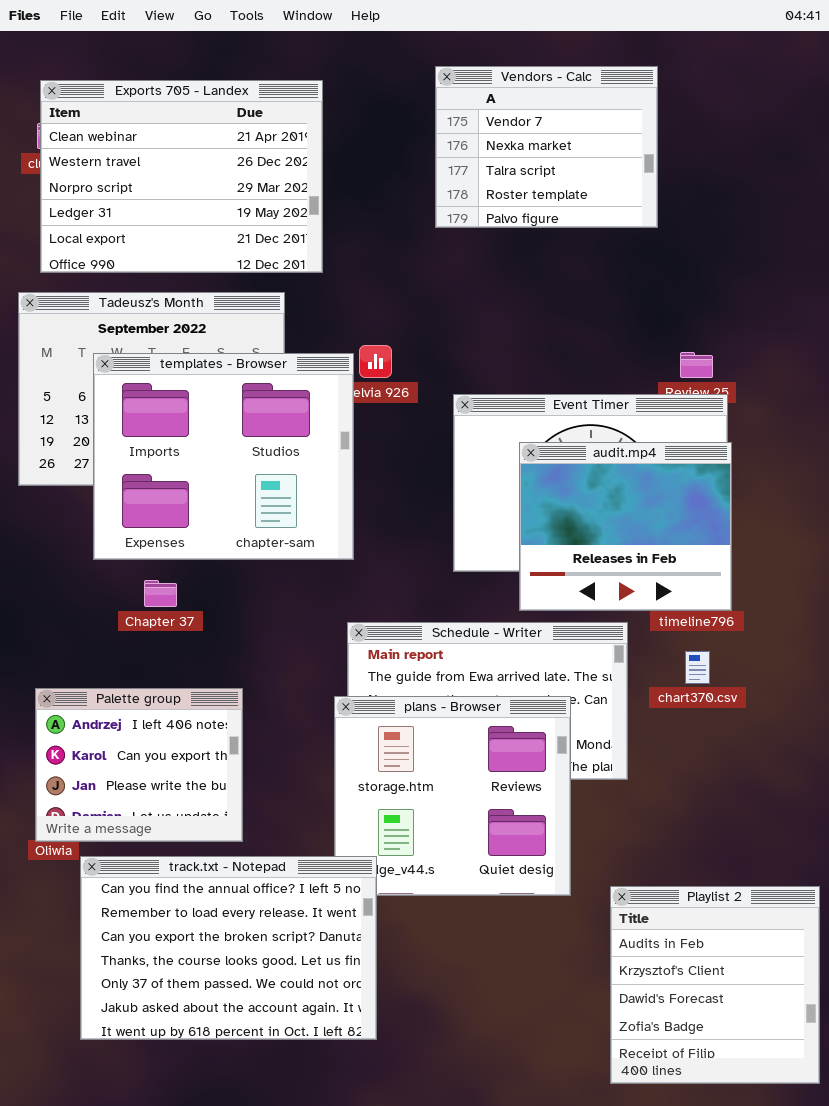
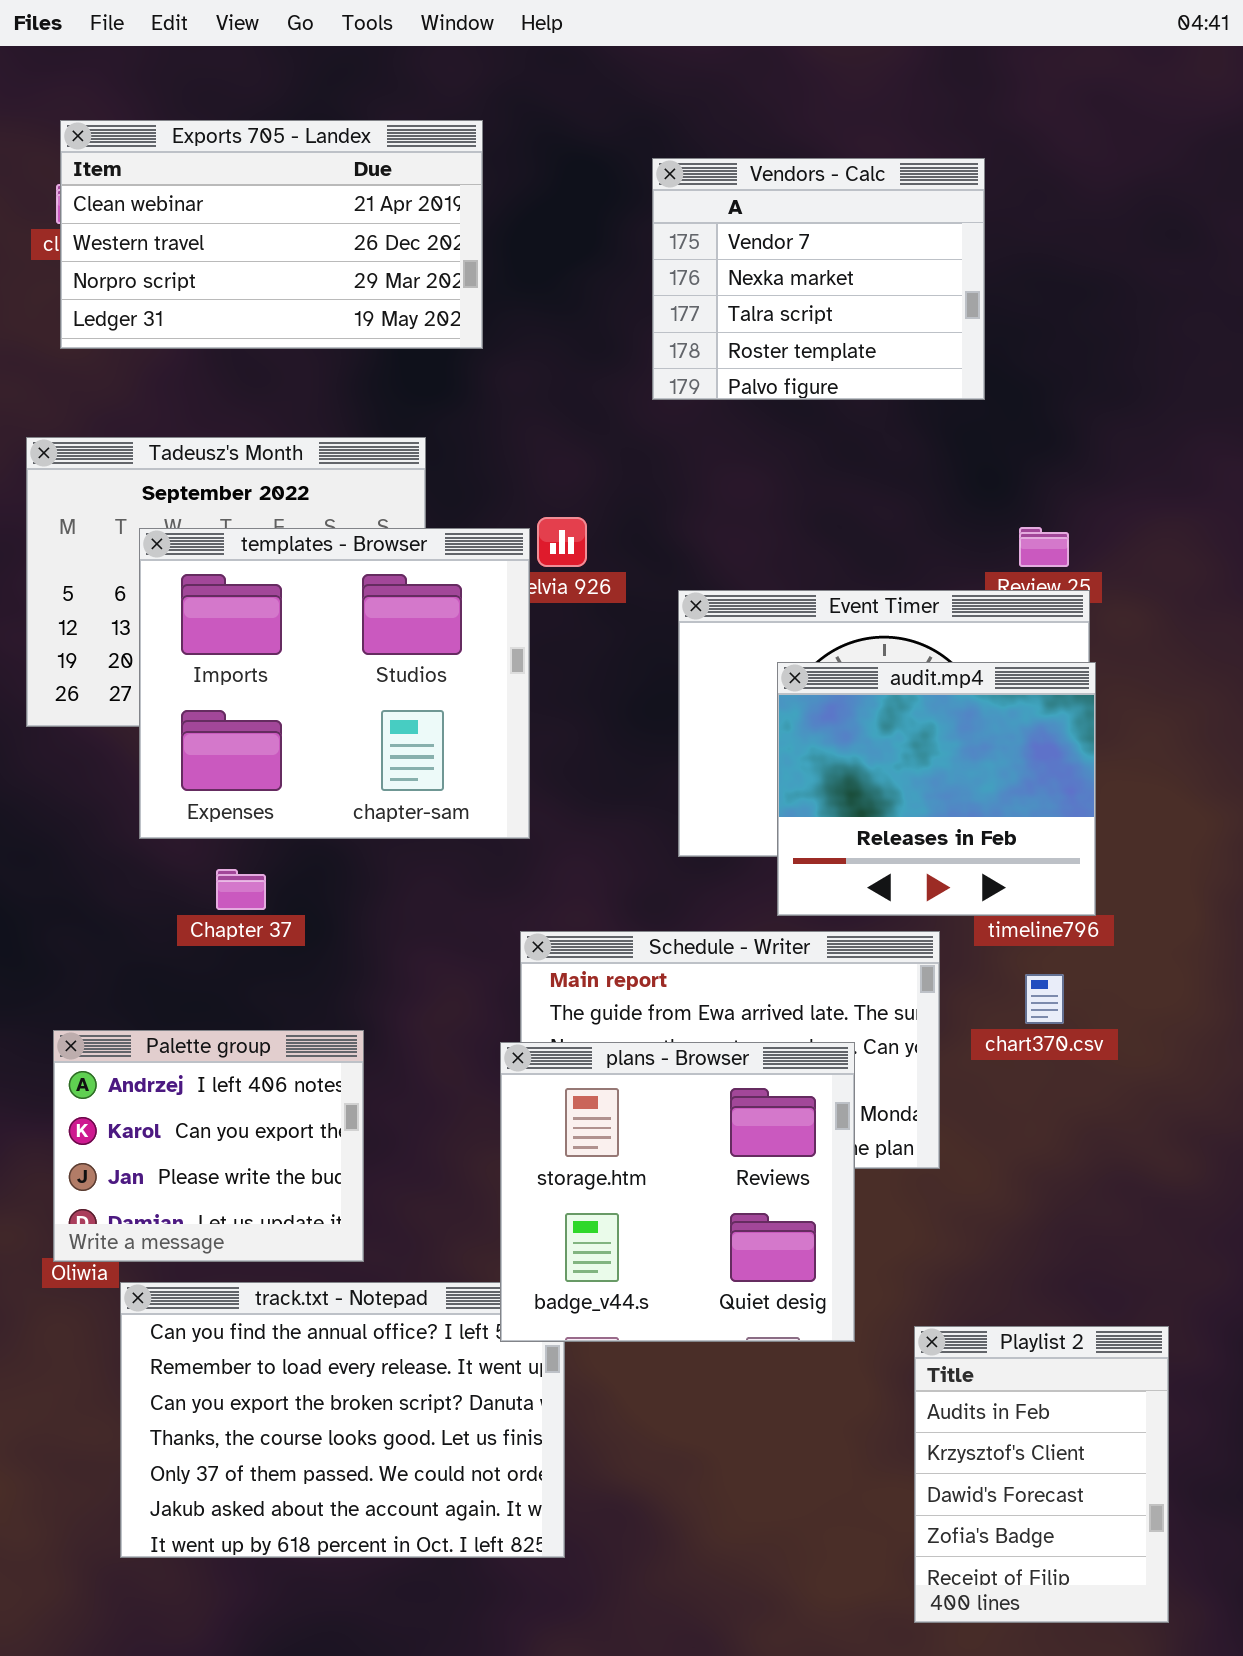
Vendors - Calc: [435,66,658,228] -> [652,158,985,400], moved
Exports 705 - Landex: [40,80,323,273] -> [60,120,483,349], resized
plans - Browser: [334,696,571,896] -> [500,1042,855,1342], raised
Playlist 2: [610,886,820,1084] -> [914,1326,1169,1623], resized

